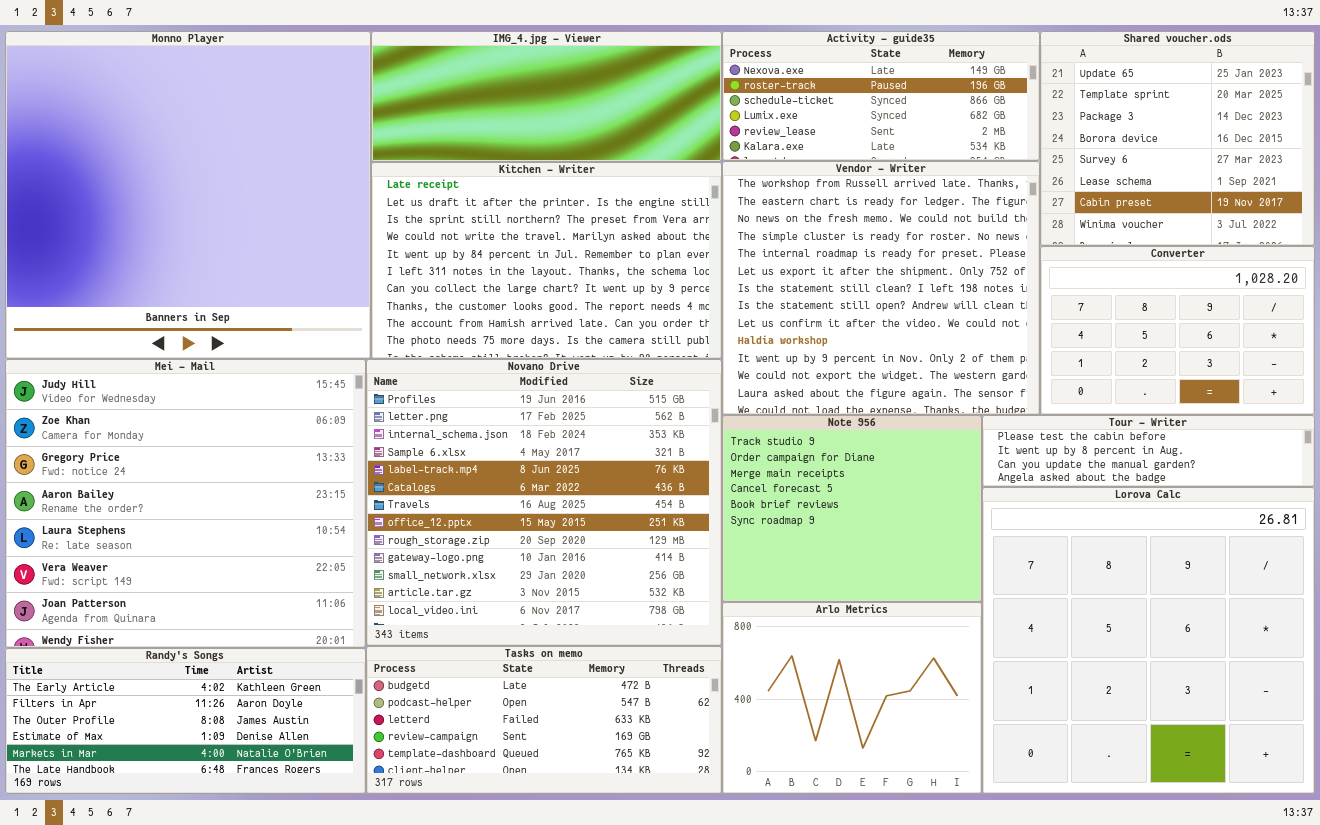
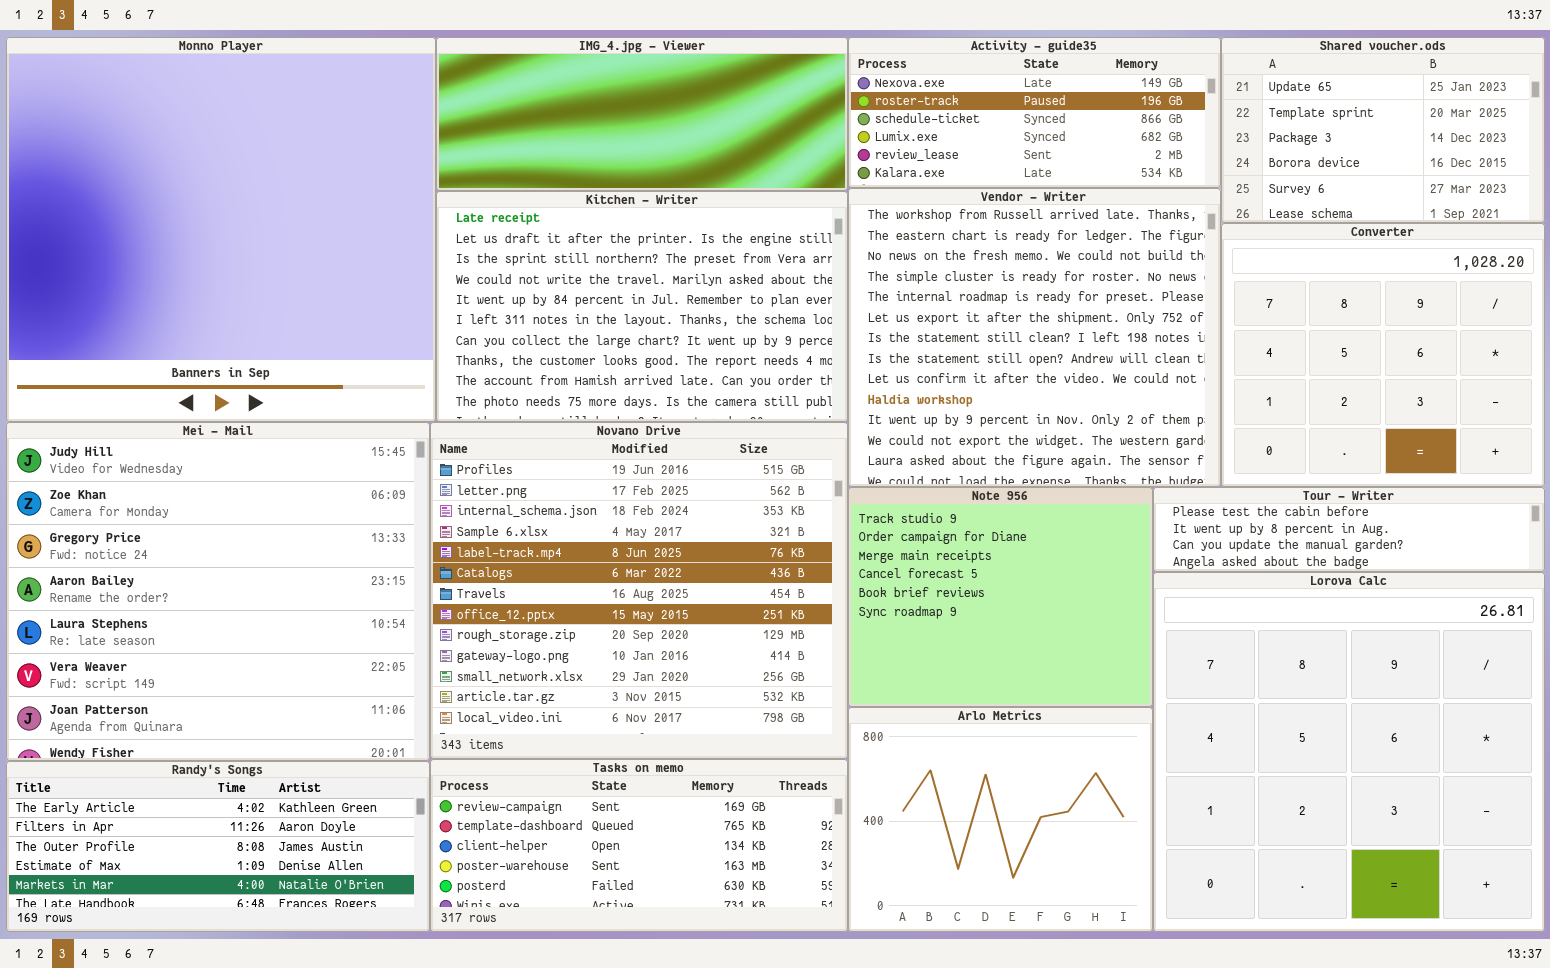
Shared voucher.ods: [1040,31,1315,246] -> [1221,37,1545,223], resized
Converter: [1040,246,1315,415] -> [1221,223,1545,487], resized
Tasks on memo: [366,646,722,794] -> [430,759,848,932], scrolled down 3 rows

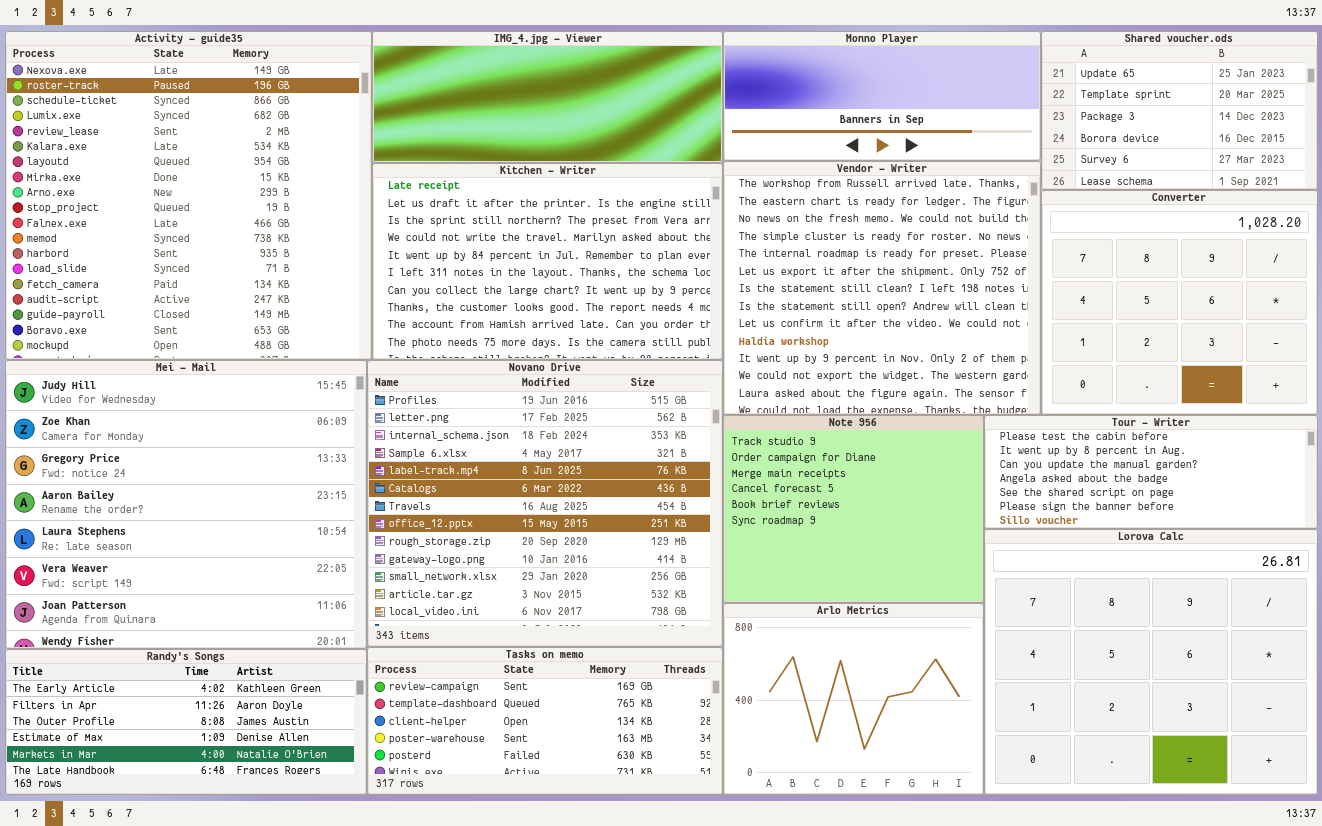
Monno Player: [6,37,436,422] -> [723,31,1041,161], moved, resized
Activity - guide35: [848,37,1221,188] -> [5,31,372,360], moved, resized
Tour - Writer: [1153,487,1545,572] -> [984,415,1318,529], resized
Lorova Calc: [1153,572,1545,932] -> [984,529,1318,795], resized

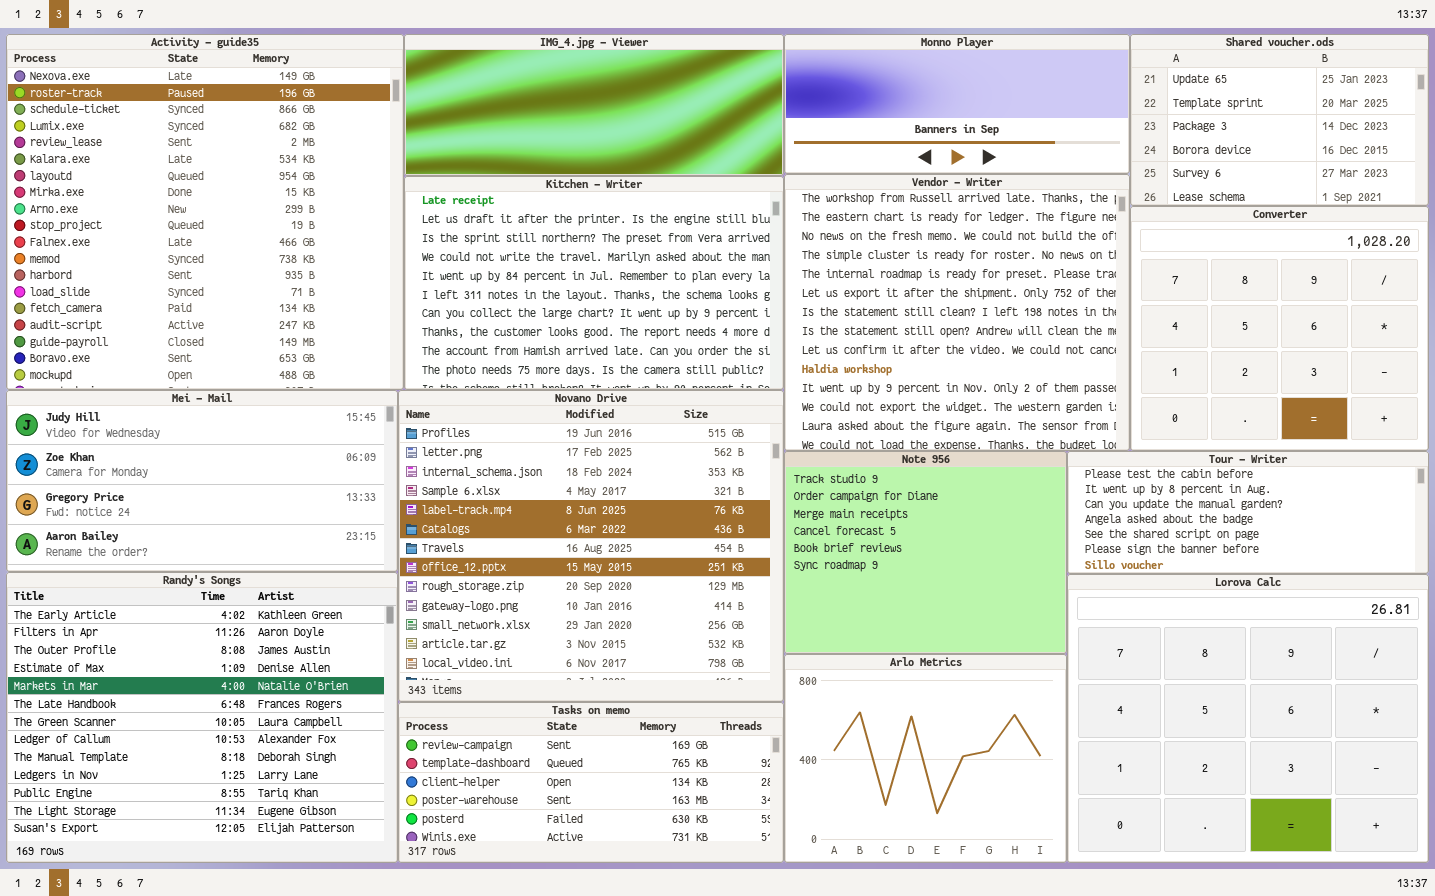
Mei - Mail: [5,360,367,649] -> [6,390,398,572], resized
Randy's Songs: [5,649,367,795] -> [6,572,398,863], resized

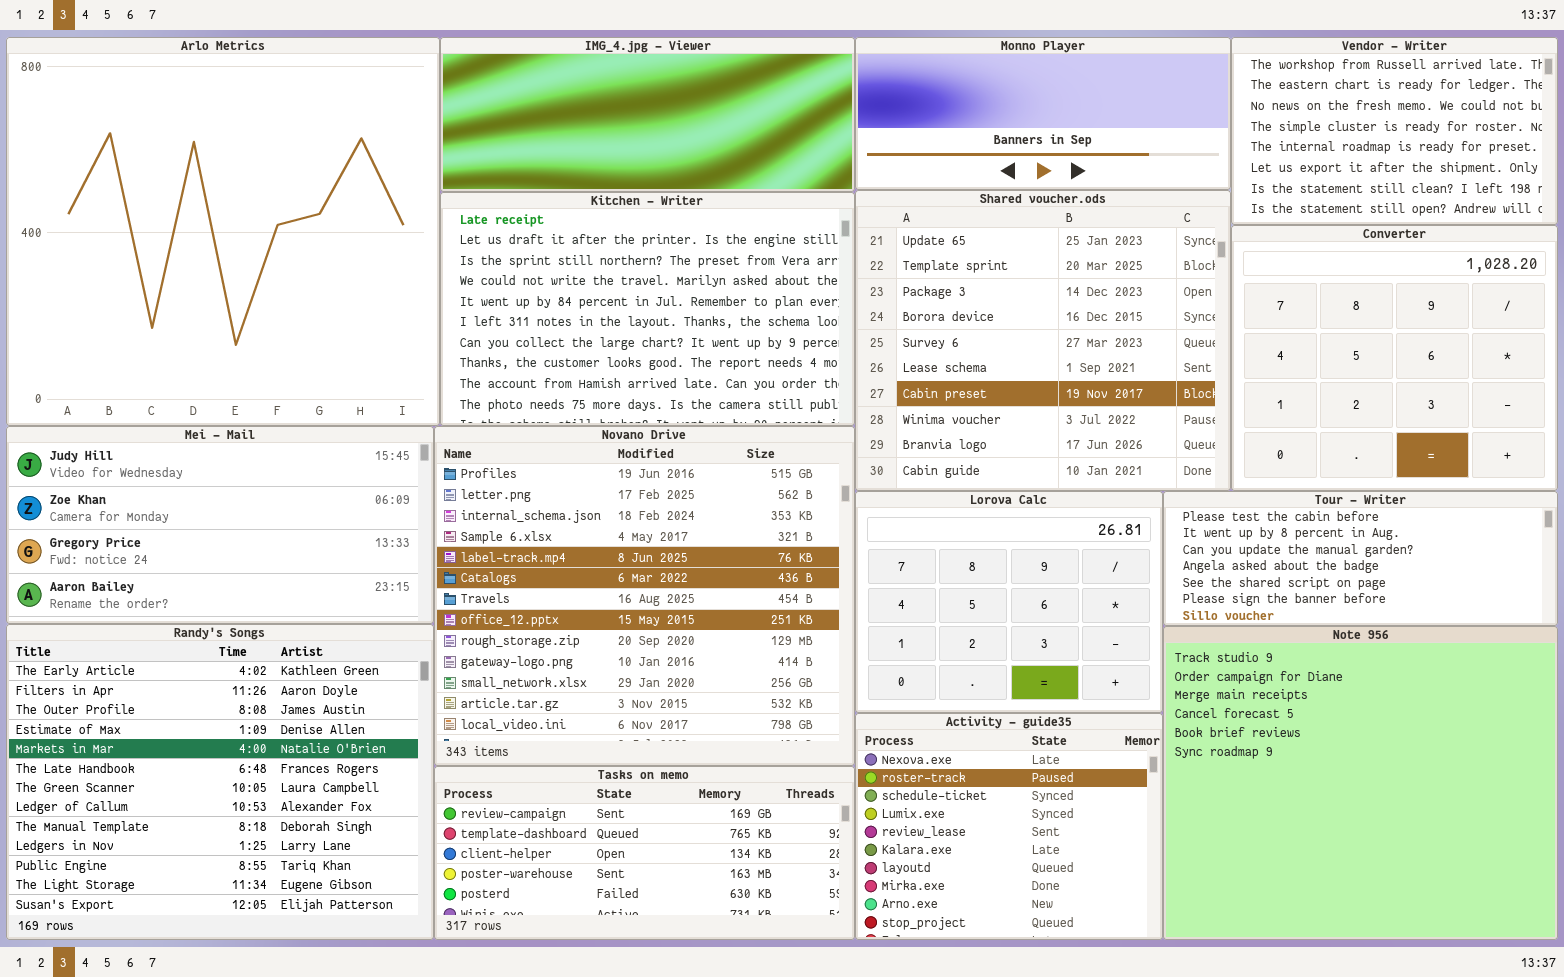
Activity - guide35: [6,34,404,390] -> [855,713,1163,940], moved, resized
Shared voucher.ods: [1130,34,1429,206] -> [855,190,1231,491], moved, resized
Vendor - Writer: [784,174,1130,451] -> [1231,37,1558,225], moved, resized
Note 956: [784,451,1067,654] -> [1163,626,1558,940], moved, resized
Lorova Calc: [1067,574,1429,863] -> [855,491,1163,713], moved, resized
Arlo Metrics: [784,654,1067,863] -> [6,37,440,426], moved, resized

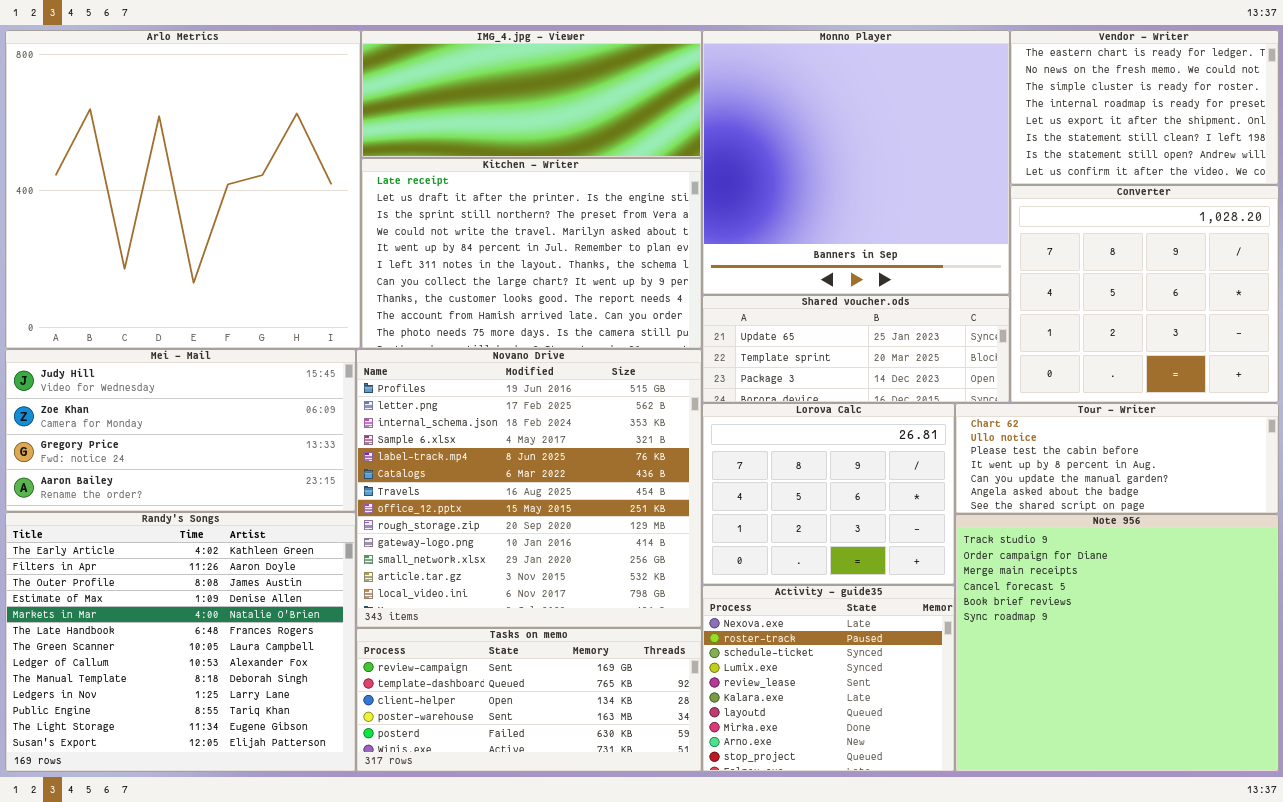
Monno Player: [855,37,1231,190] -> [702,30,1010,295], resized
Vendor - Writer: [1231,37,1558,225] -> [1010,30,1279,185], scrolled down 1 row
Shared voucher.ods: [855,190,1231,491] -> [702,295,1010,403], resized
Tour - Writer: [1163,491,1558,626] -> [955,403,1279,514], scrolled up 2 rows

